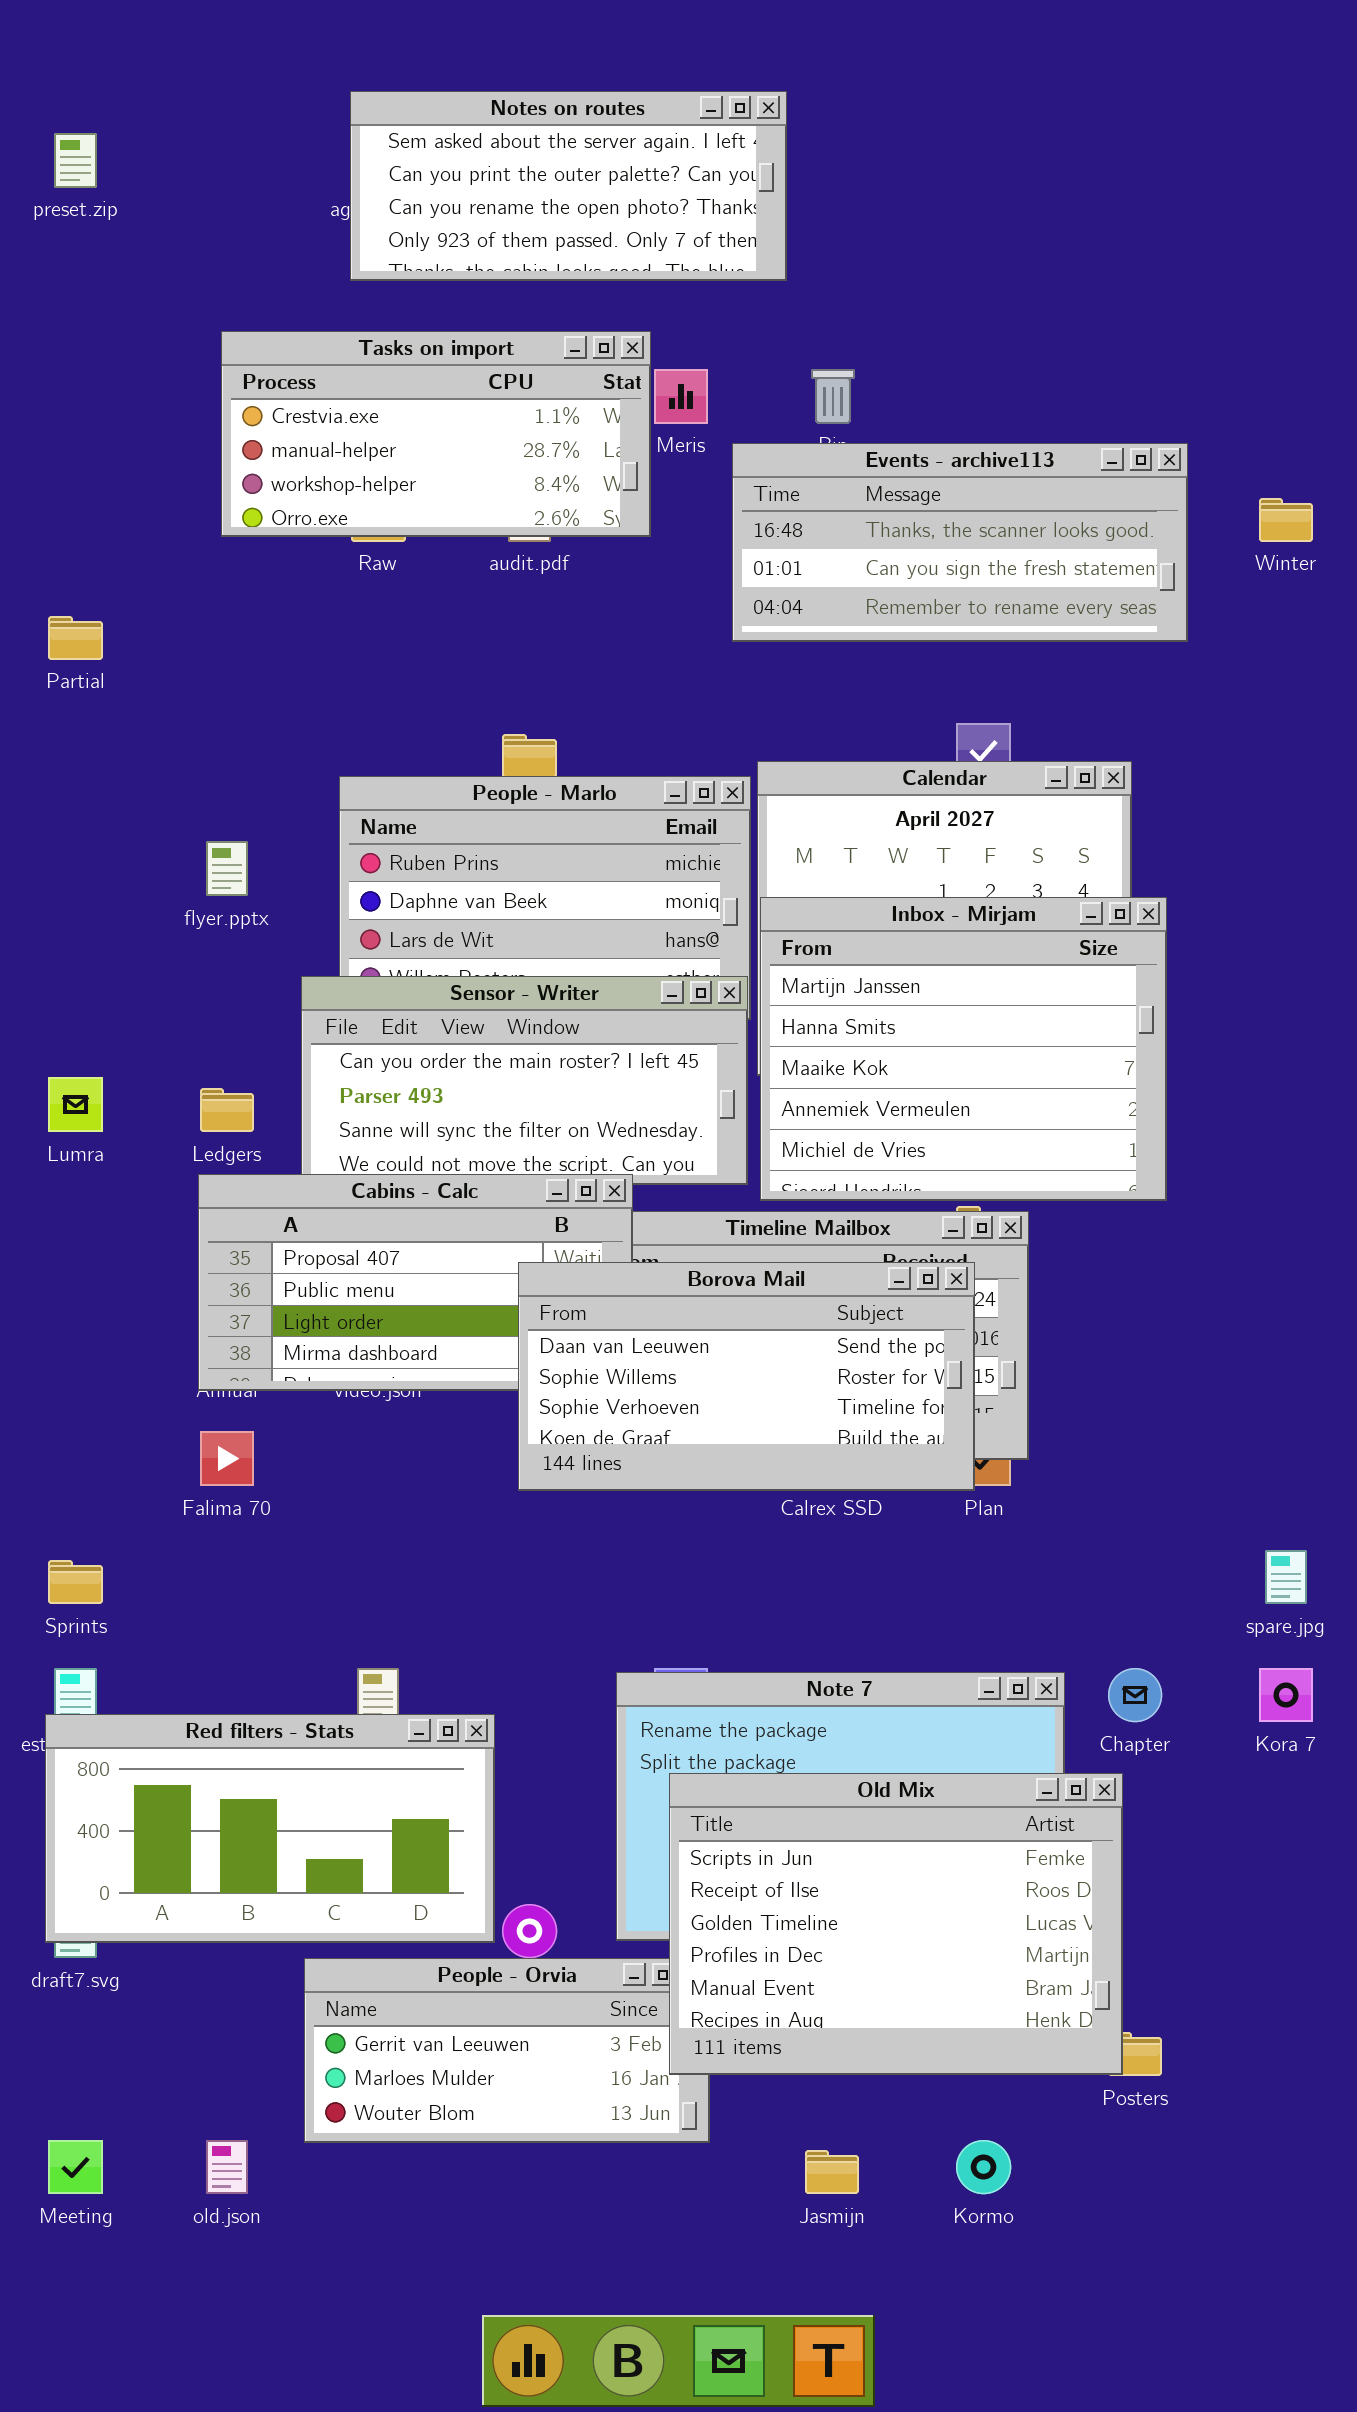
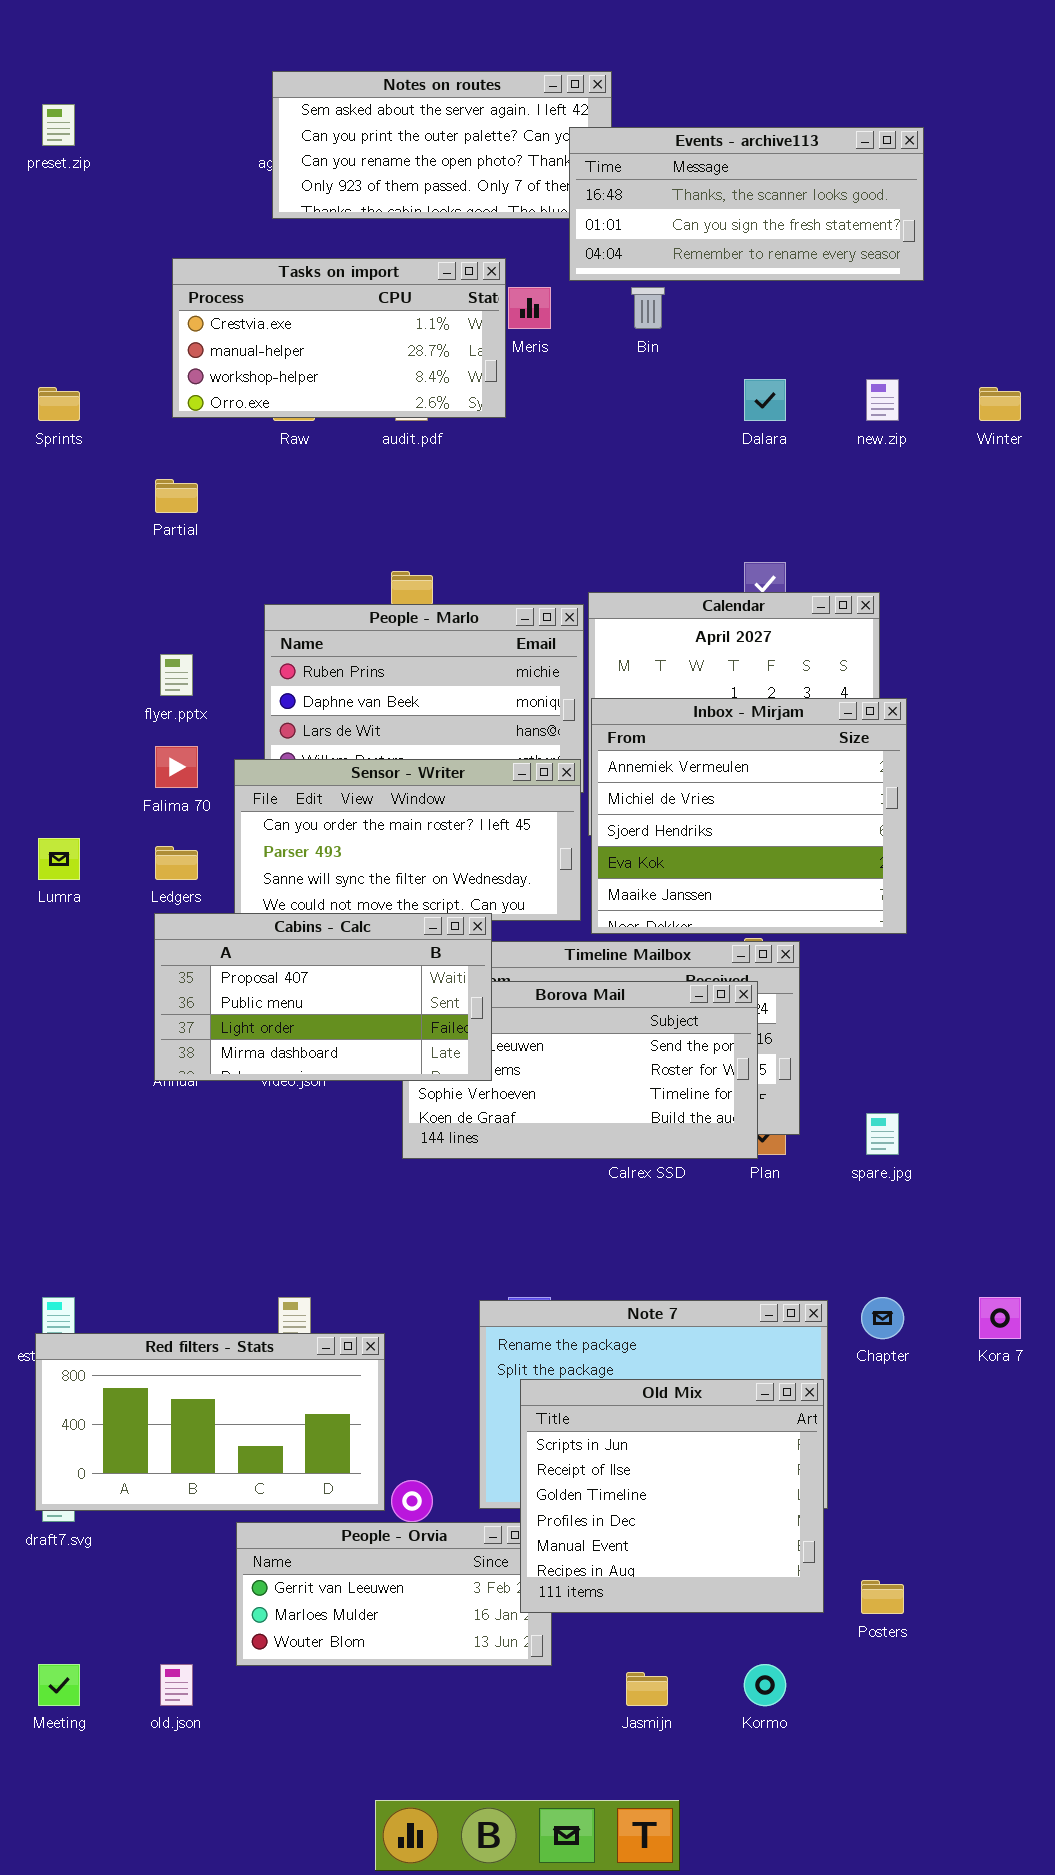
Events - archive113: [732,443,1188,642] -> [569,127,924,281], moved
Partial: [48,616,103,660] -> [155,479,198,513], moved
Inbox - Mirjam: [760,897,1167,1201] -> [591,698,907,934], scrolled down 3 rows
Cabins - Calc: [198,1174,633,1391] -> [154,913,492,1081], raised
Falima 70: [200,1431,254,1486] -> [155,746,198,788], moved
spare.jpg: [1265,1550,1307,1604] -> [866,1113,899,1155], moved
Sprints: [48,1560,103,1604] -> [38,387,80,421], moved
Old Mix: [669,1773,1123,2075] -> [520,1379,824,1613], resized

